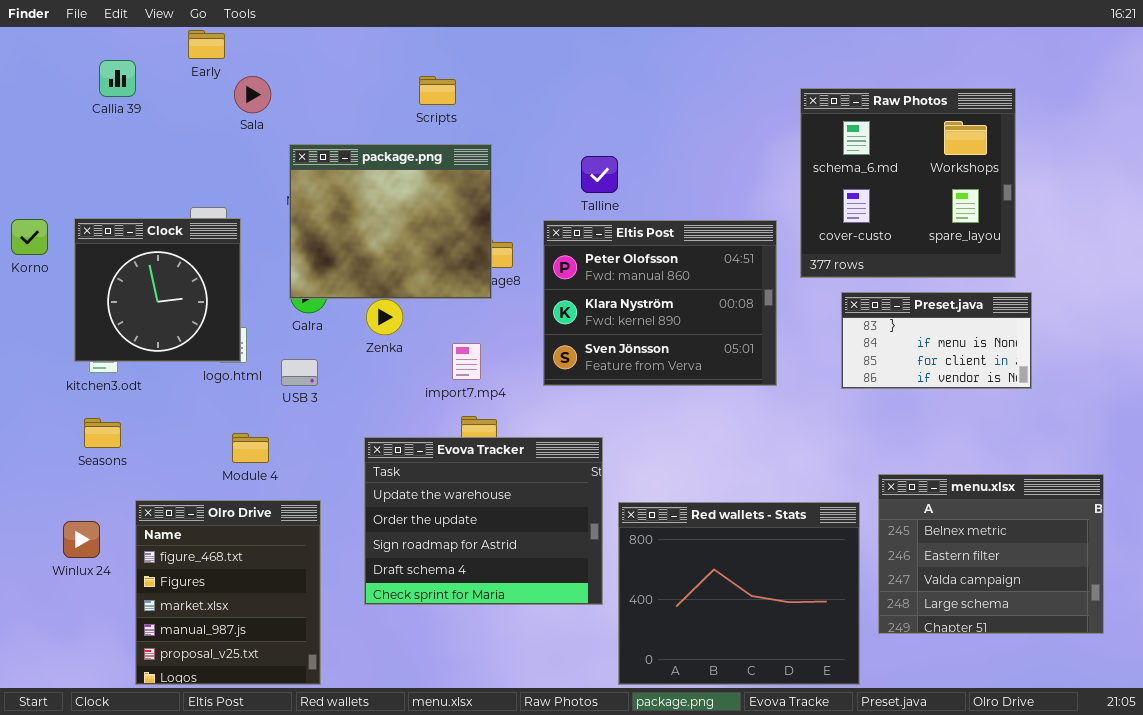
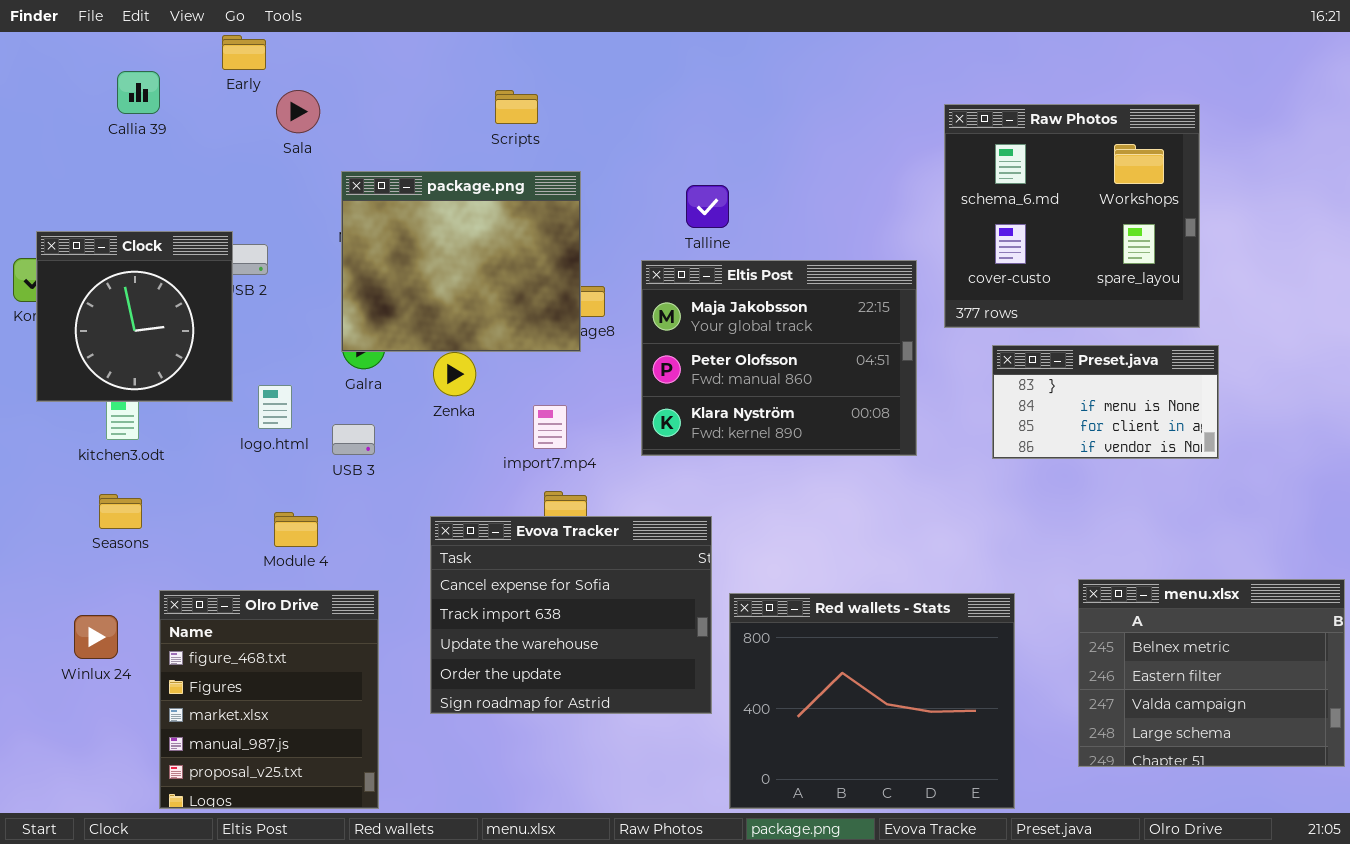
Clock: [74,218,241,362] -> [36,231,233,402], moved
Eltis Post: [543,220,777,386] -> [641,260,917,456], scrolled up 1 row
Evova Tracker: [364,437,603,605] -> [430,516,712,714], scrolled up 2 rows
menu.xlsx: [878,474,1104,634] -> [1078,579,1345,767], moved

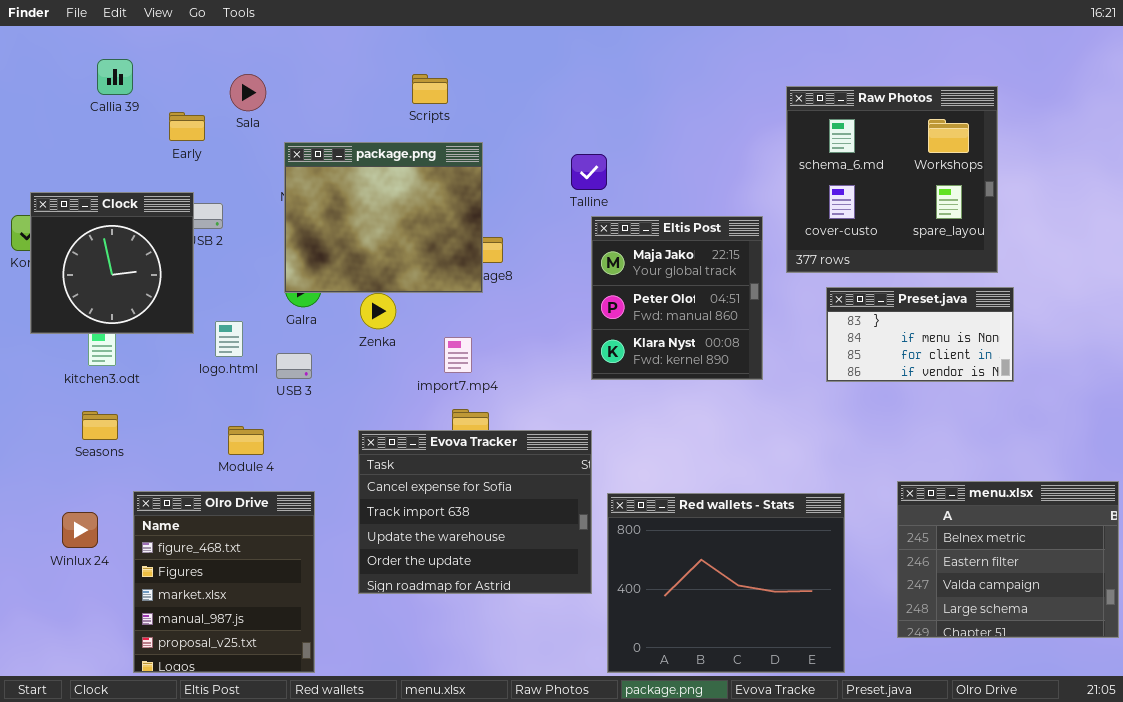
Early: [222,35,266,70] -> [169,112,205,141], moved
Eltis Post: [641,260,917,456] -> [591,216,763,380], resized

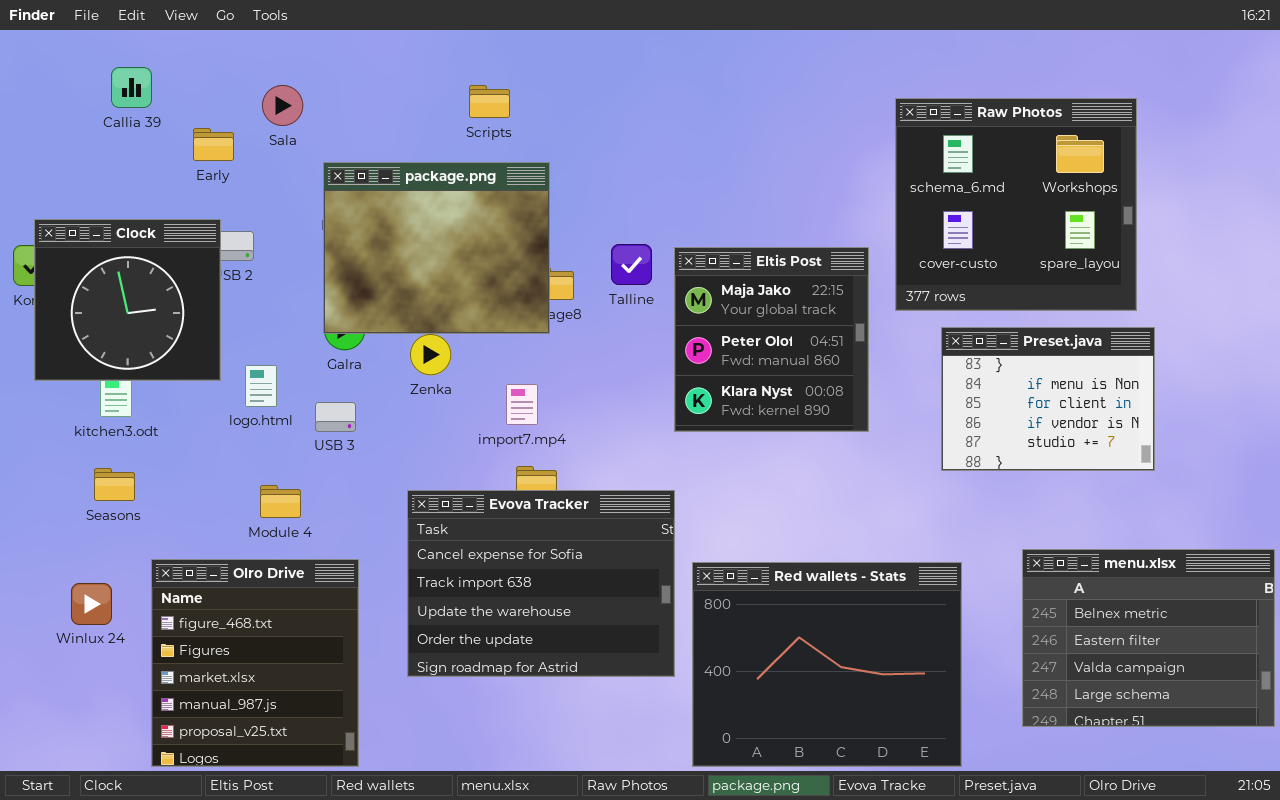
Talline: [571,154,607,190] -> [611,244,652,285], moved
Preset.java: [826,287,1014,382] -> [941,327,1155,471], resized

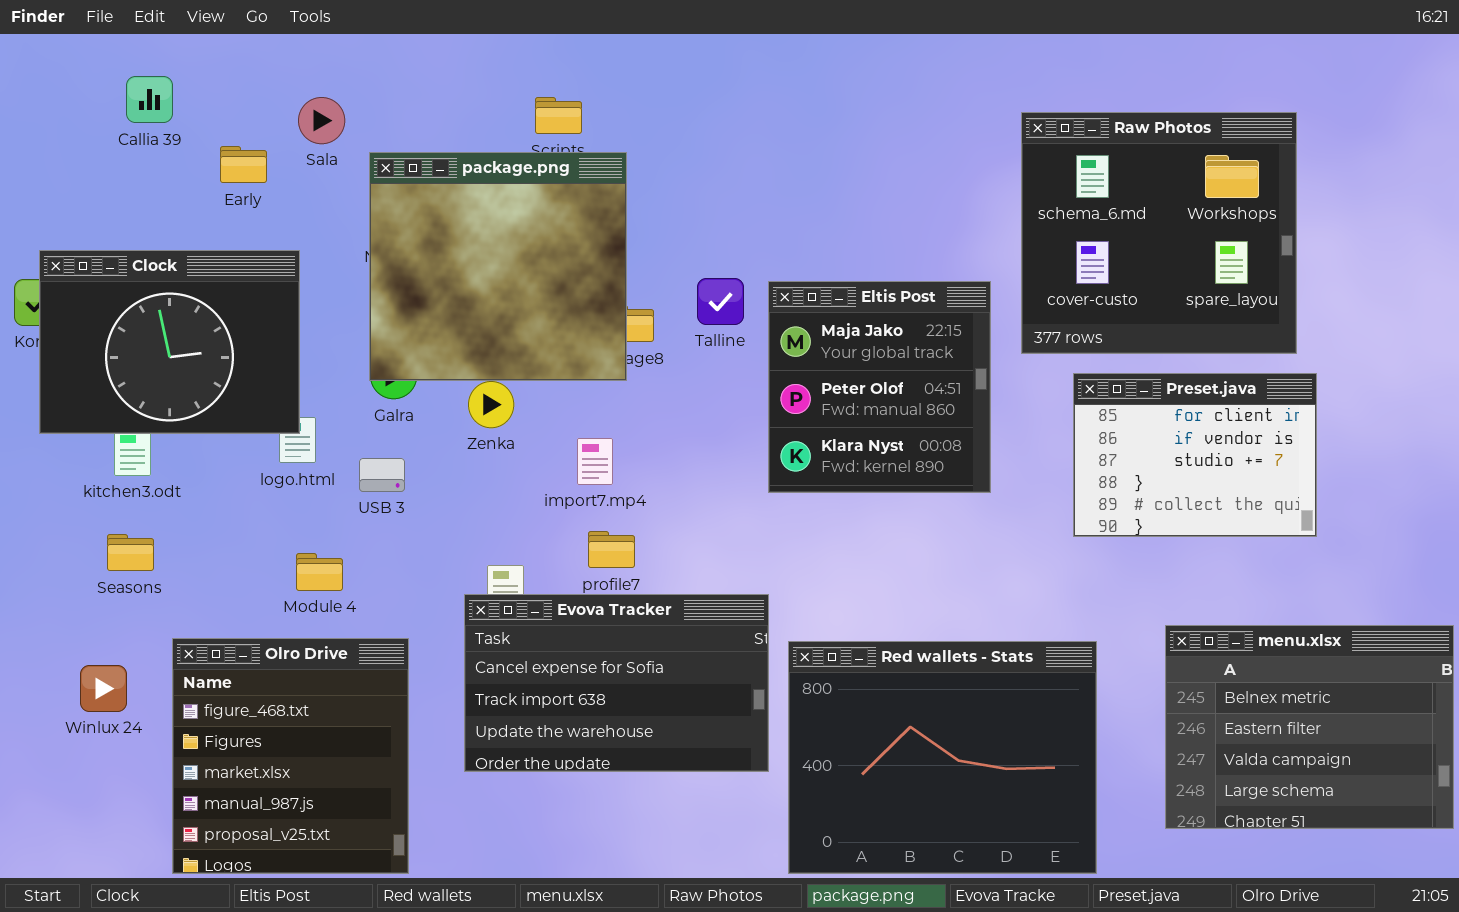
package.png: [323,162,550,334] -> [369,152,627,381], resized
Clock: [34,219,221,381] -> [39,250,300,434], resized
Preset.java: [941,327,1155,471] -> [1073,373,1317,537], scrolled down 2 rows
Evova Tracker: [407,490,675,677] -> [464,594,769,772], resized

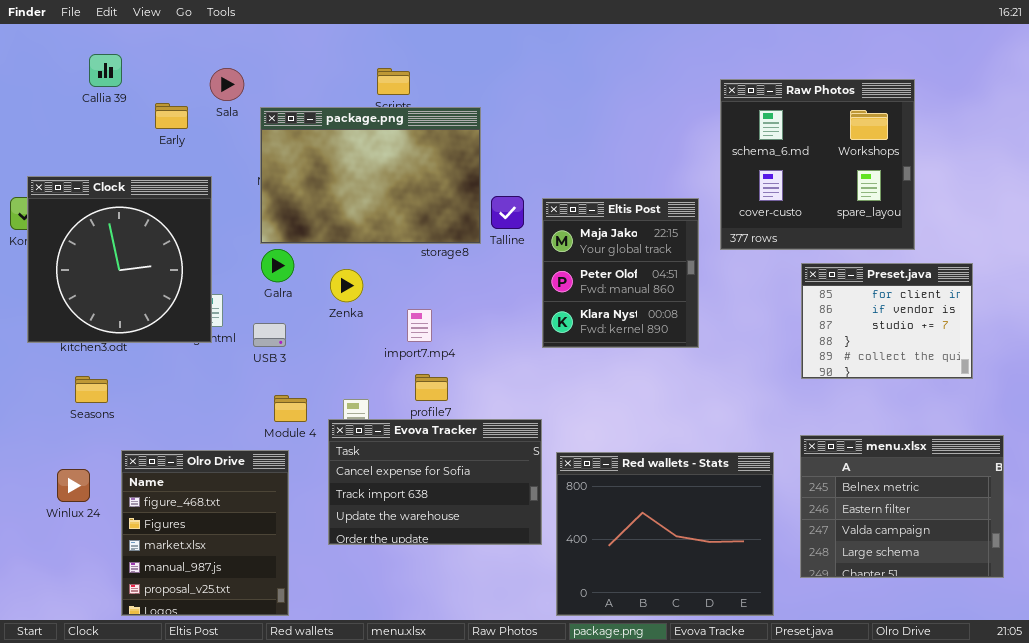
package.png: [369,152,627,381] -> [260,107,481,244], resized
Clock: [39,250,300,434] -> [27,176,212,343], resized
Preset.java: [1073,373,1317,537] -> [801,263,973,379], moved
Module 4: [296,553,343,591] -> [274,395,307,422], moved
menu.xlsx: [1165,625,1454,829] -> [800,435,1004,578], moved

